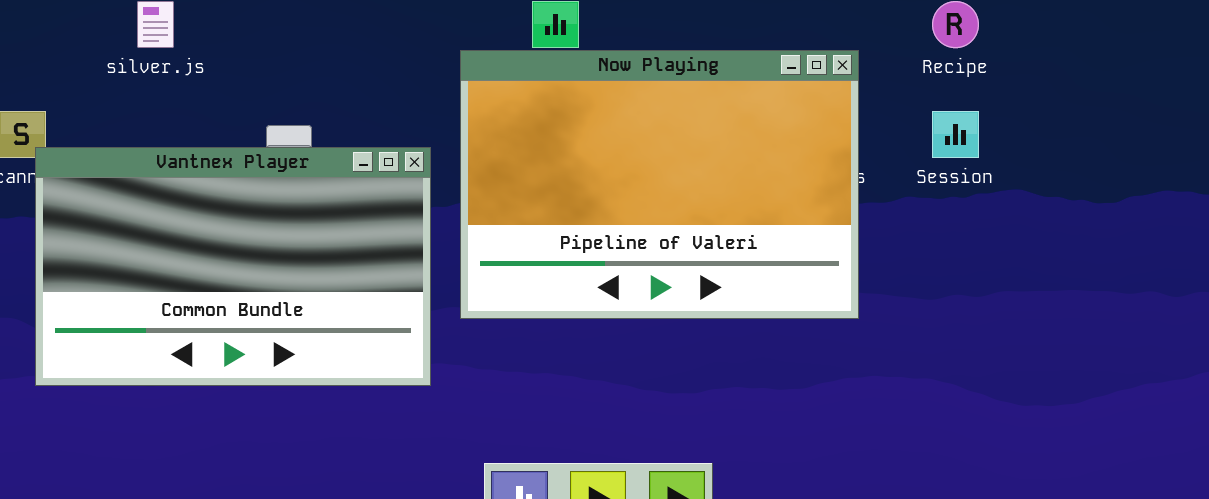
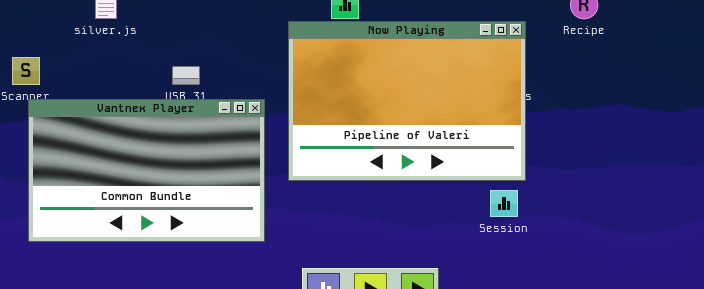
Session: [932,111,979,158] -> [490,190,518,217], moved
Vantnex Player: [35,147,431,386] -> [28,99,265,242], moved

